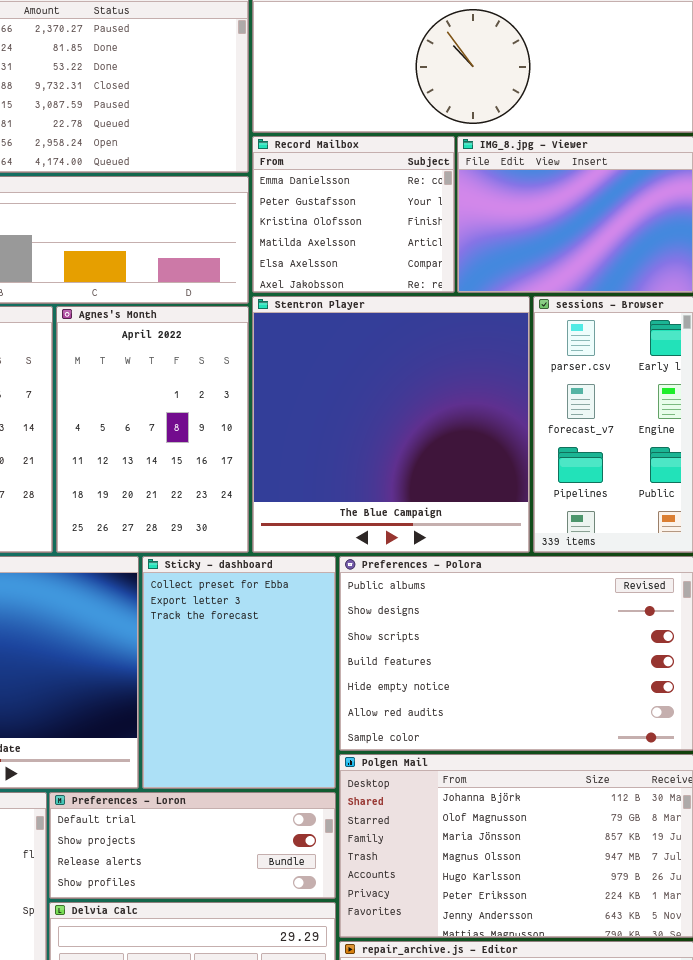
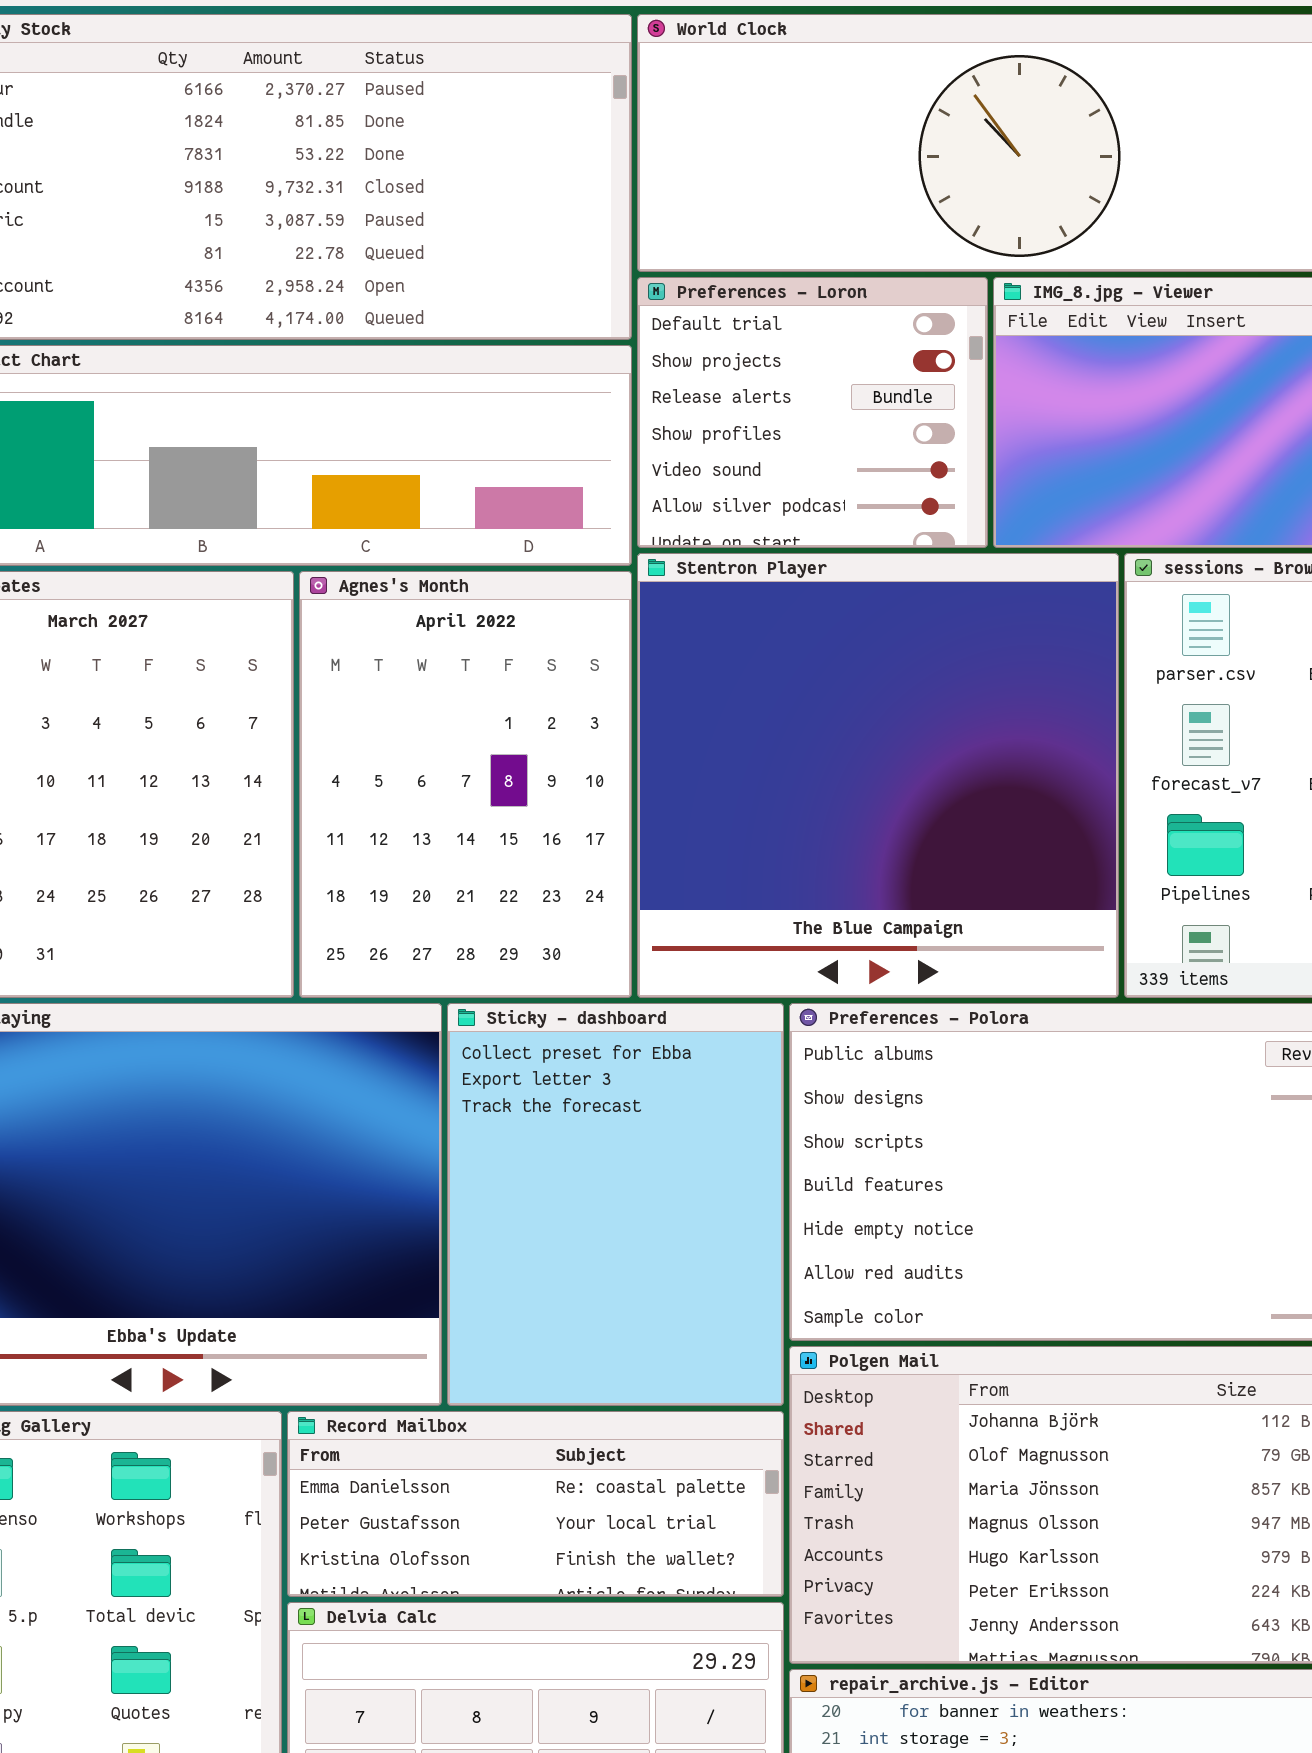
Record Mailbox: [252,136,455,293] -> [287,1411,784,1597], moved, resized
Preferences - Loron: [49,792,336,899] -> [637,277,988,548], moved, resized

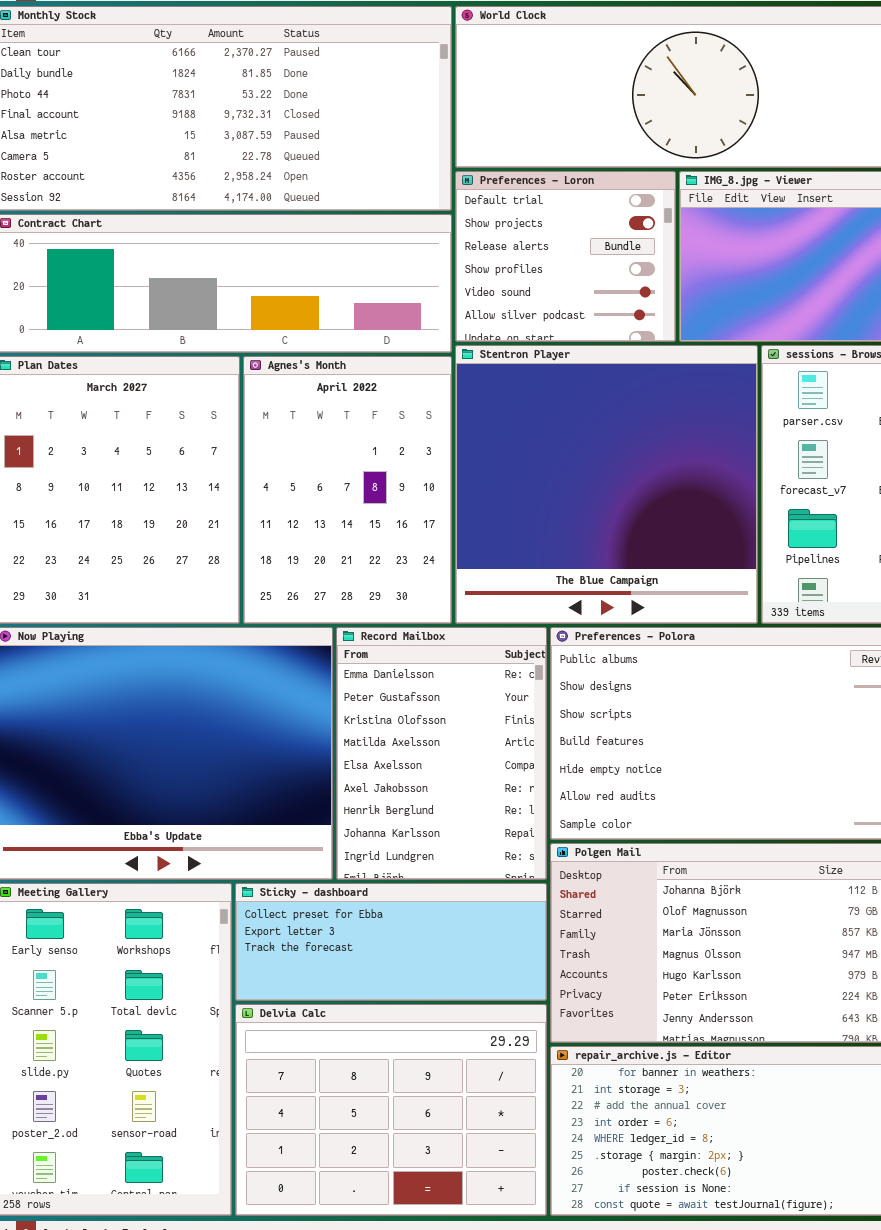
Sticky - dashboard: [447,1003,784,1406] -> [235,883,547,1001], moved, resized
Record Mailbox: [287,1411,784,1597] -> [336,627,547,880], moved, resized

